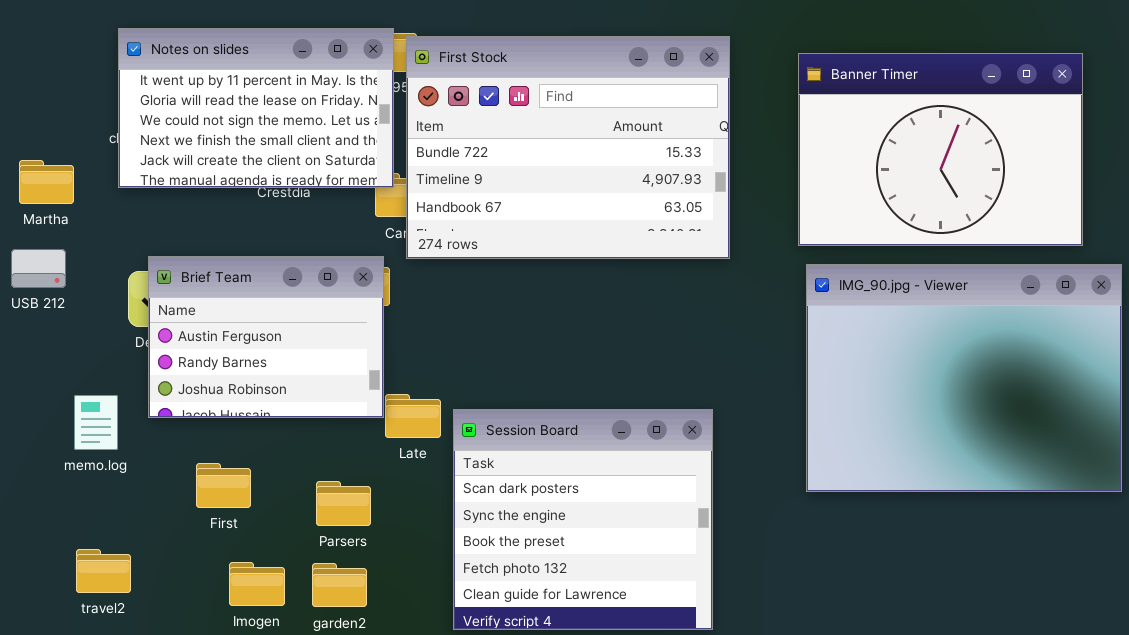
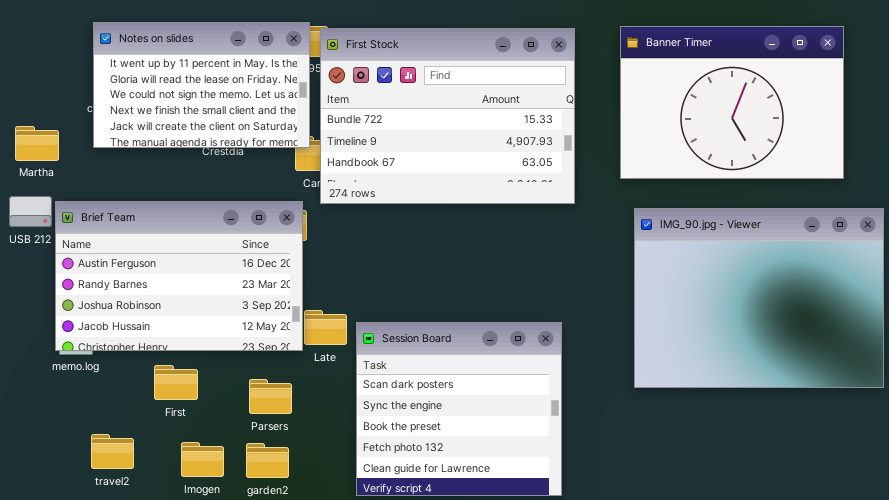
Banner Timer: [798,53,1083,246] -> [620,26,844,179], moved
Brief Team: [148,256,384,418] -> [55,201,303,351], resized
travel2: [76,549,131,593] -> [91,434,134,469], moved

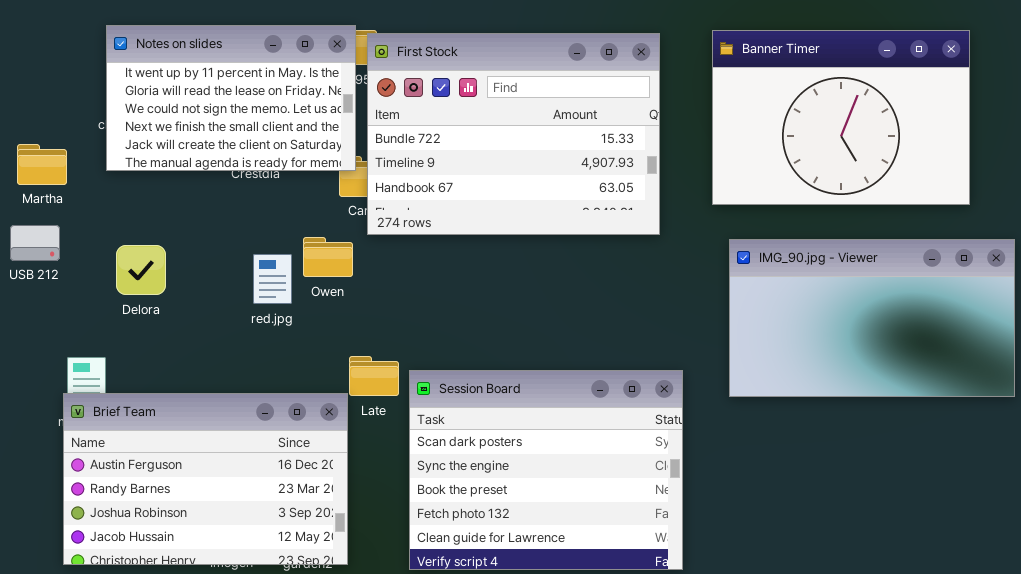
Brief Team: [55,201,303,351] -> [63,393,348,565], moved
IMG_90.jpg - Viewer: [634,208,884,388] -> [729,239,1015,397], resized
Session Board: [356,322,562,496] -> [409,370,683,570], resized

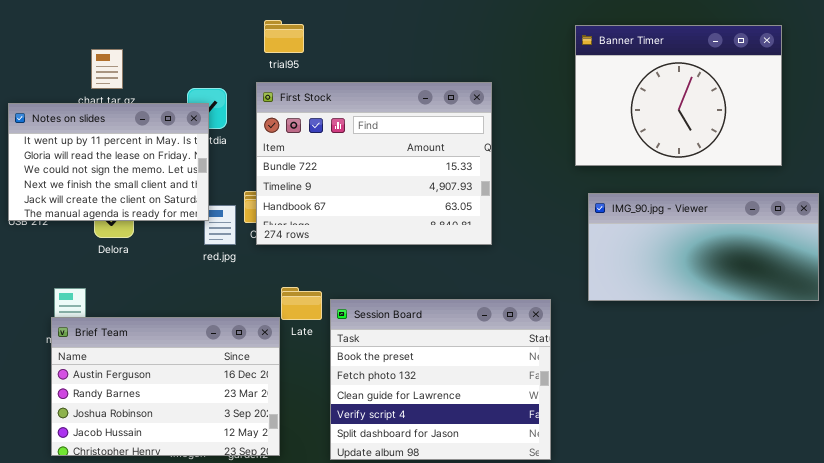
Notes on slides: [106,25,356,171] -> [8,103,209,221], moved
First Stock: [367,33,660,235] -> [256,82,492,245], moved
IMG_90.jpg - Viewer: [729,239,1015,397] -> [588,193,819,301], resized
Session Board: [409,370,683,570] -> [330,299,551,460], scrolled down 2 rows

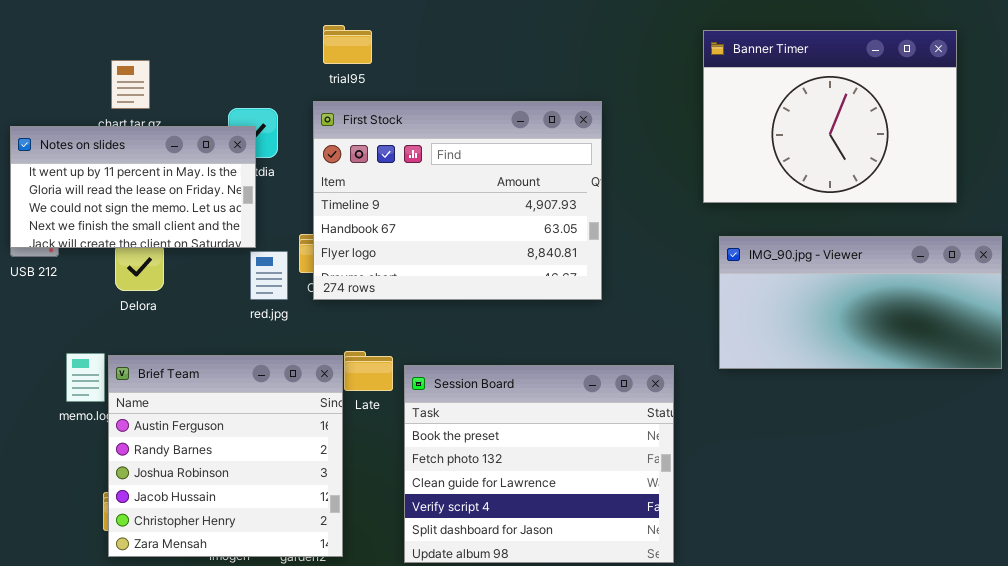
First Stock: [256,82,492,245] -> [313,101,602,300], scrolled down 1 row
Notes on slides: [8,103,209,221] -> [10,126,256,248], resized
Brief Team: [51,317,280,456] -> [108,355,343,557], resized

